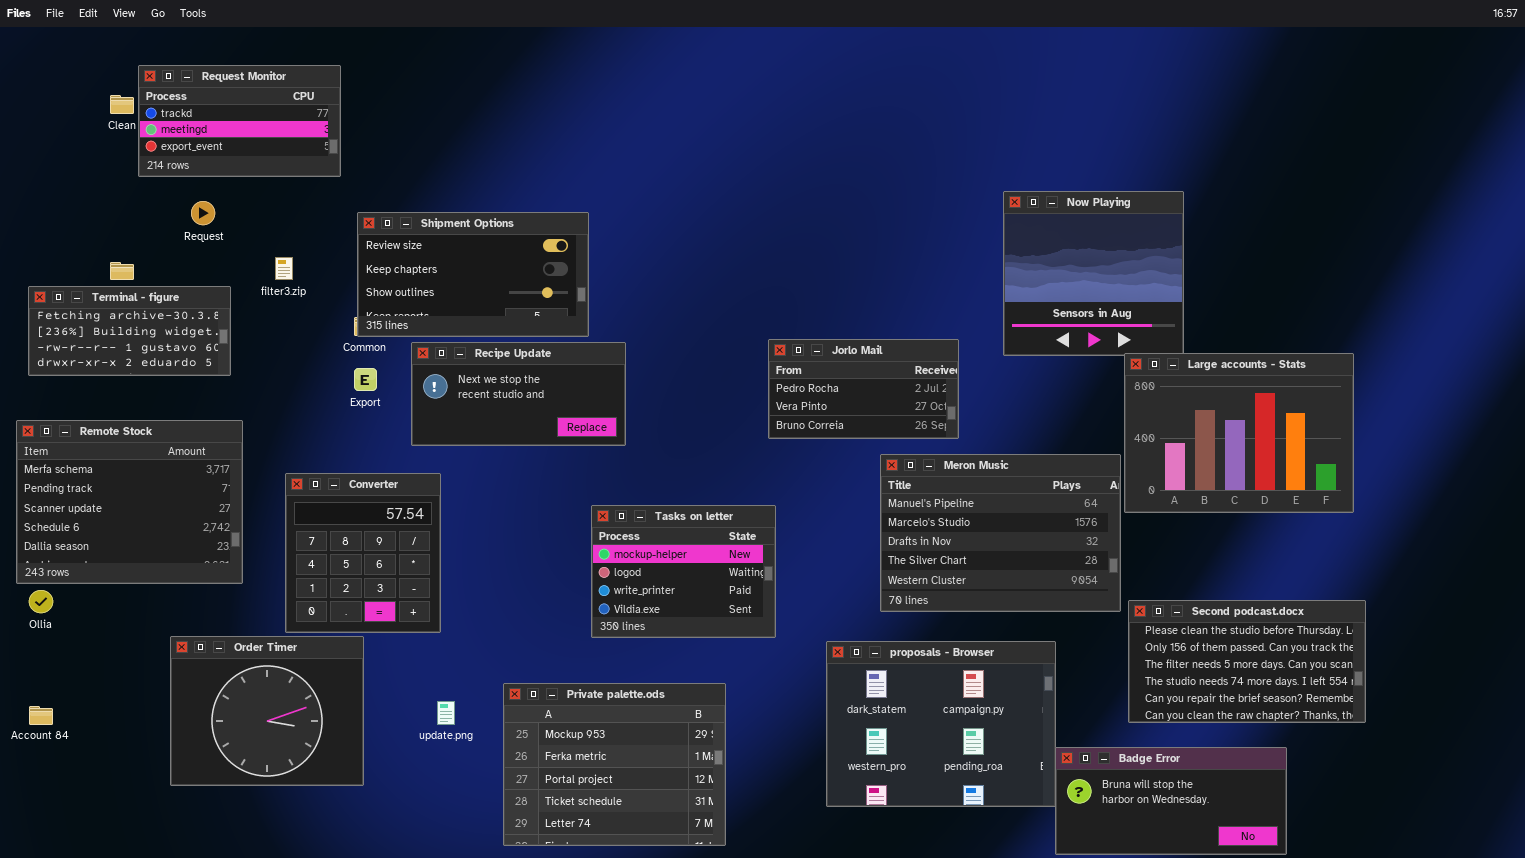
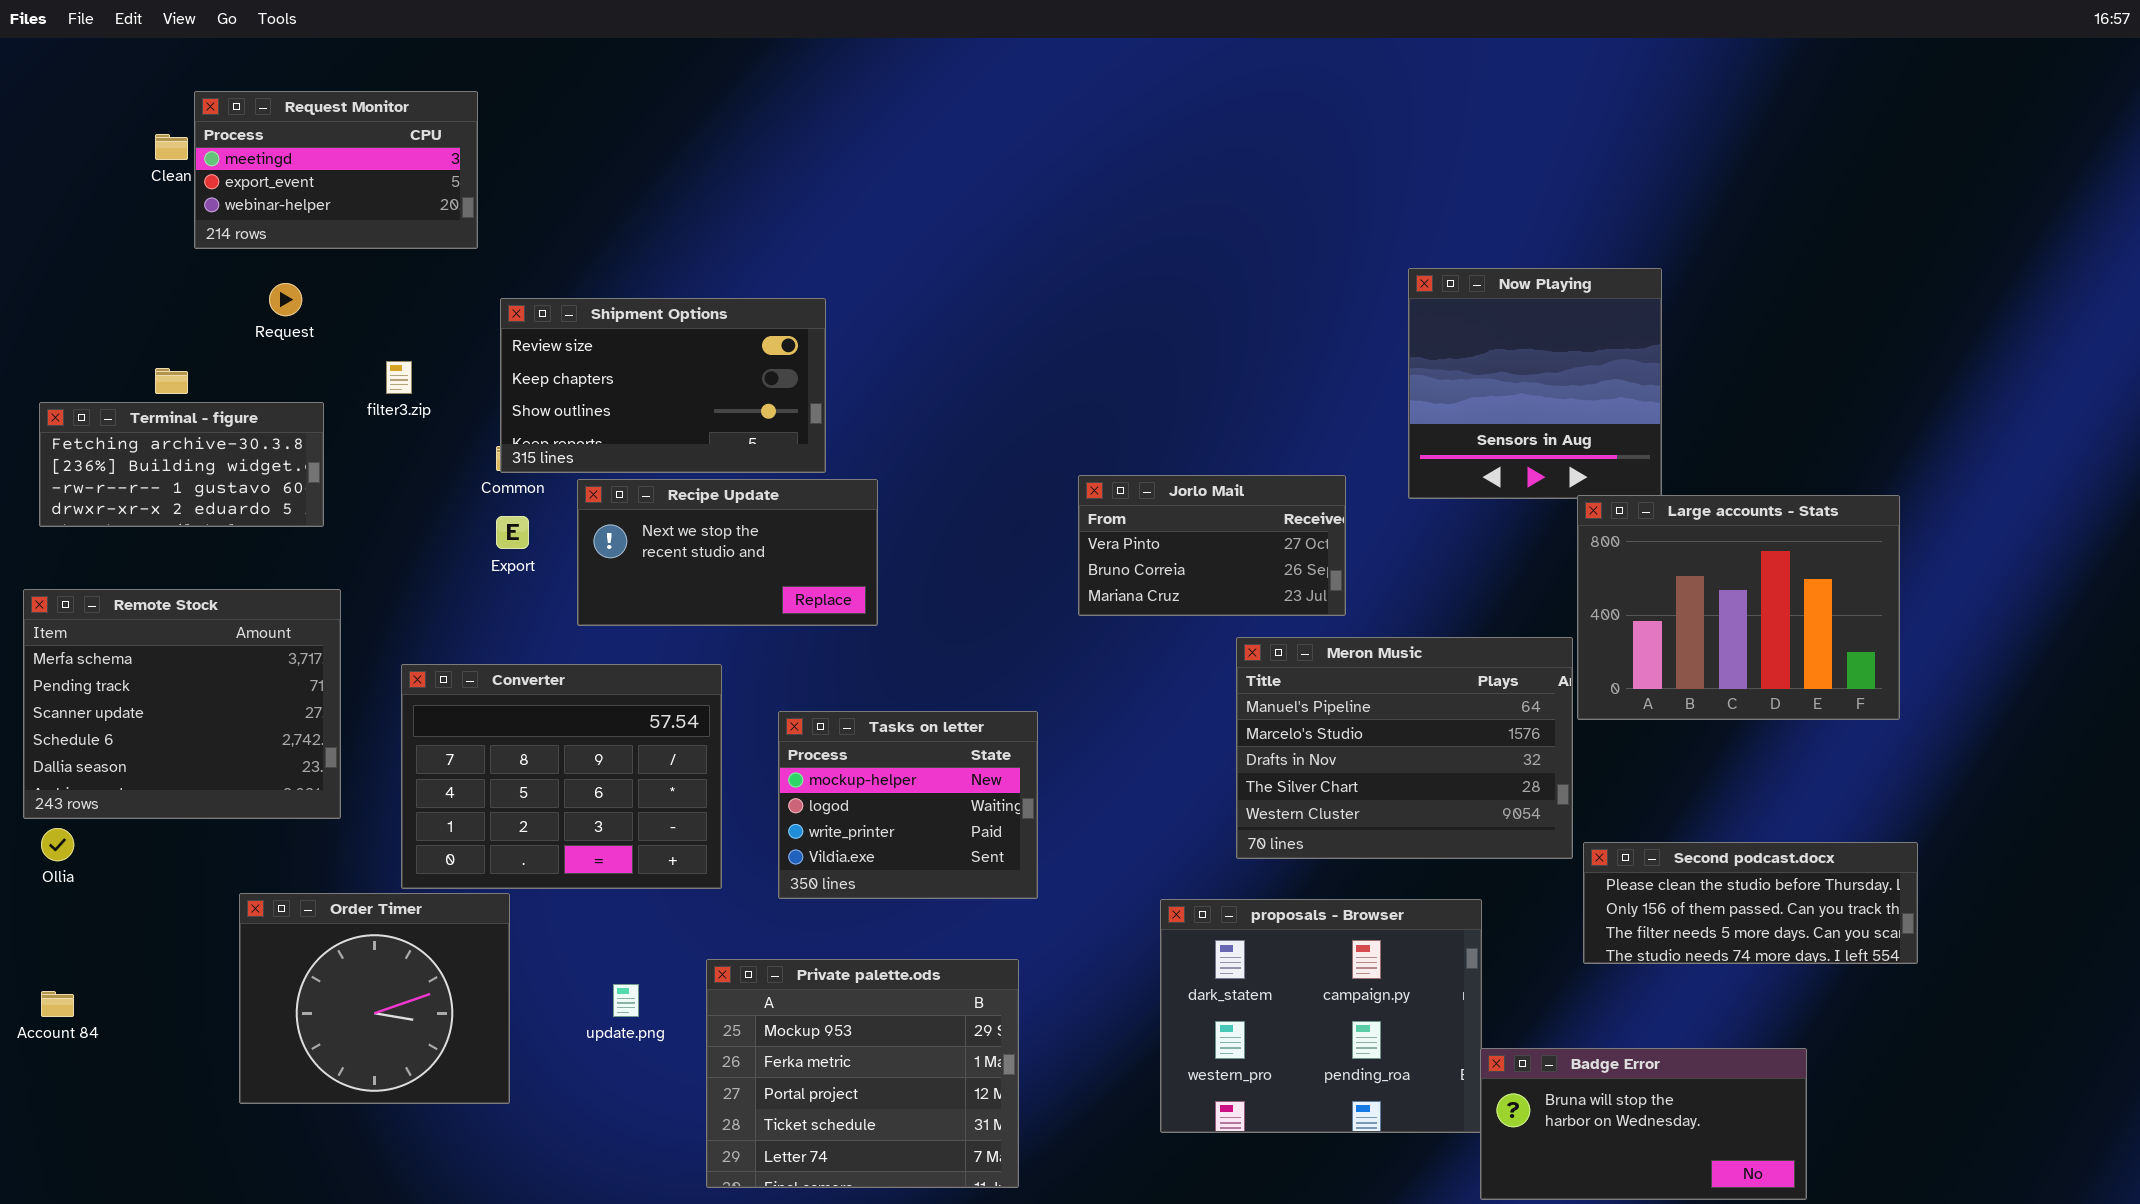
Request Monitor: [138,65,341,177] -> [194,91,478,249], scrolled down 1 row
Jorlo Mail: [768,339,959,439] -> [1078,475,1346,616], scrolled down 1 row
Converter: [285,473,441,633] -> [401,664,722,889], resized
Tasks on letter: [591,505,776,638] -> [778,711,1038,899], moved
Second podcast.docx: [1128,600,1366,723] -> [1583,842,1918,964], resized

